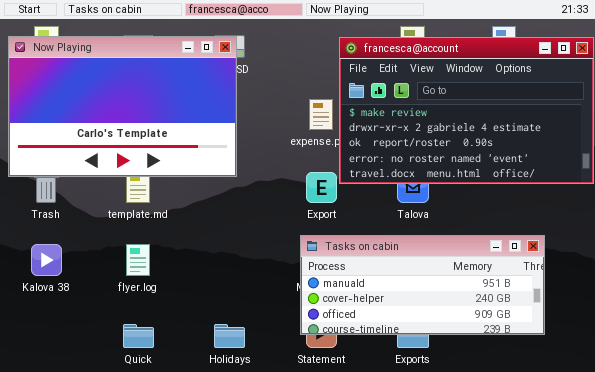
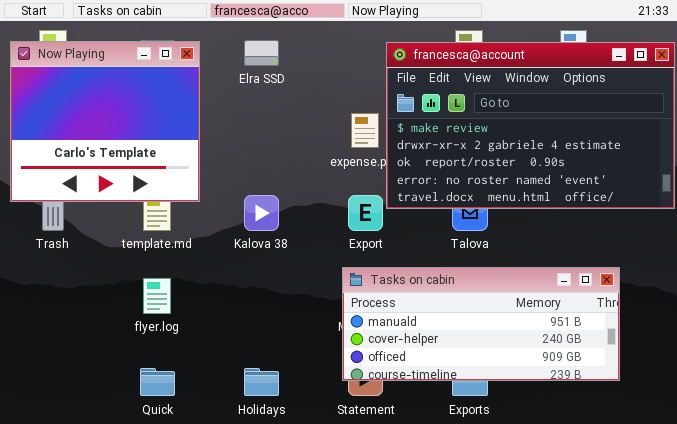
Now Playing: [8,36,237,177] -> [10,41,200,202], resized
Kalova 38: [31,244,62,276] -> [244,195,279,231], moved

